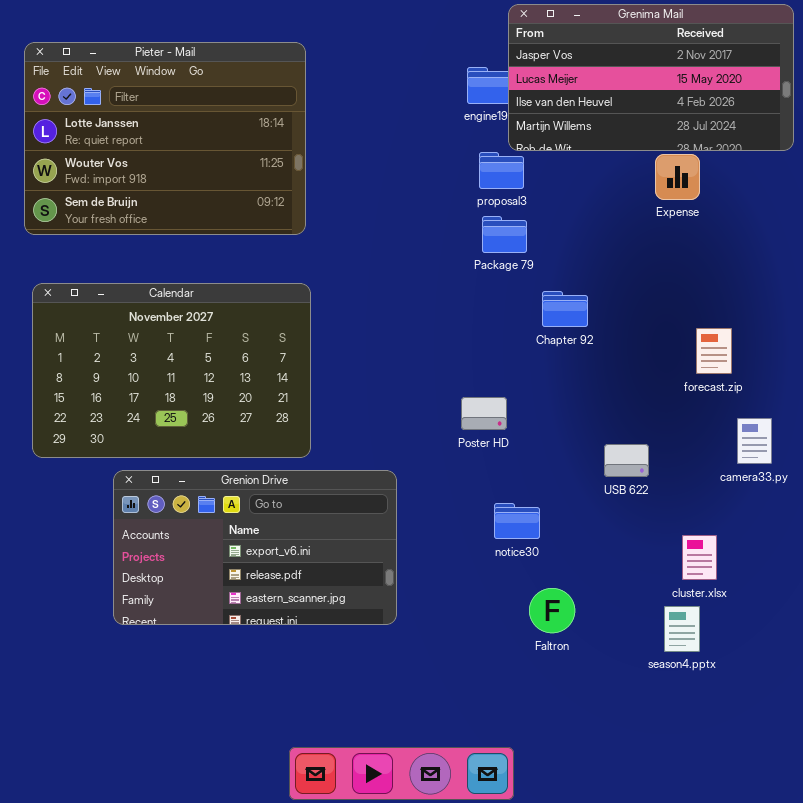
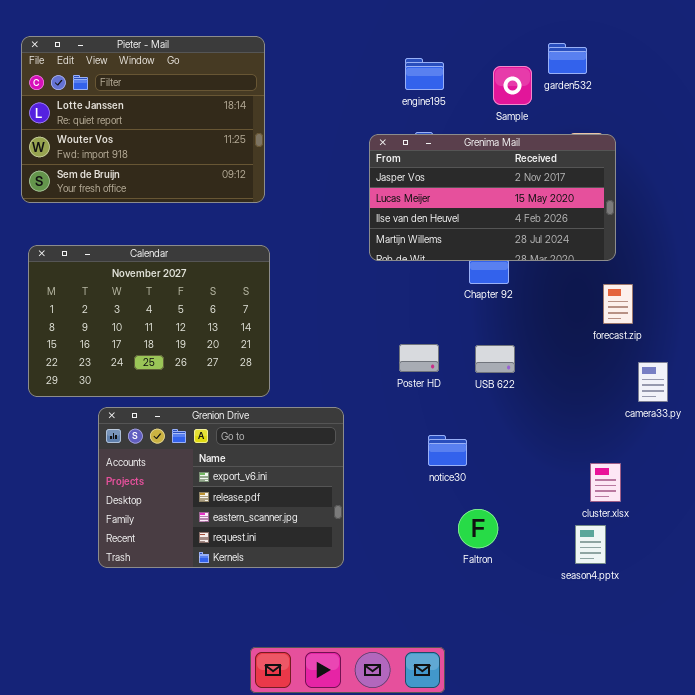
Grenima Mail: [508,4,794,151] -> [369,134,616,261], moved
USB 622: [604,444,649,477] -> [475,345,515,373], moved
Grenion Drive: [113,470,397,625] -> [98,407,344,568], resized

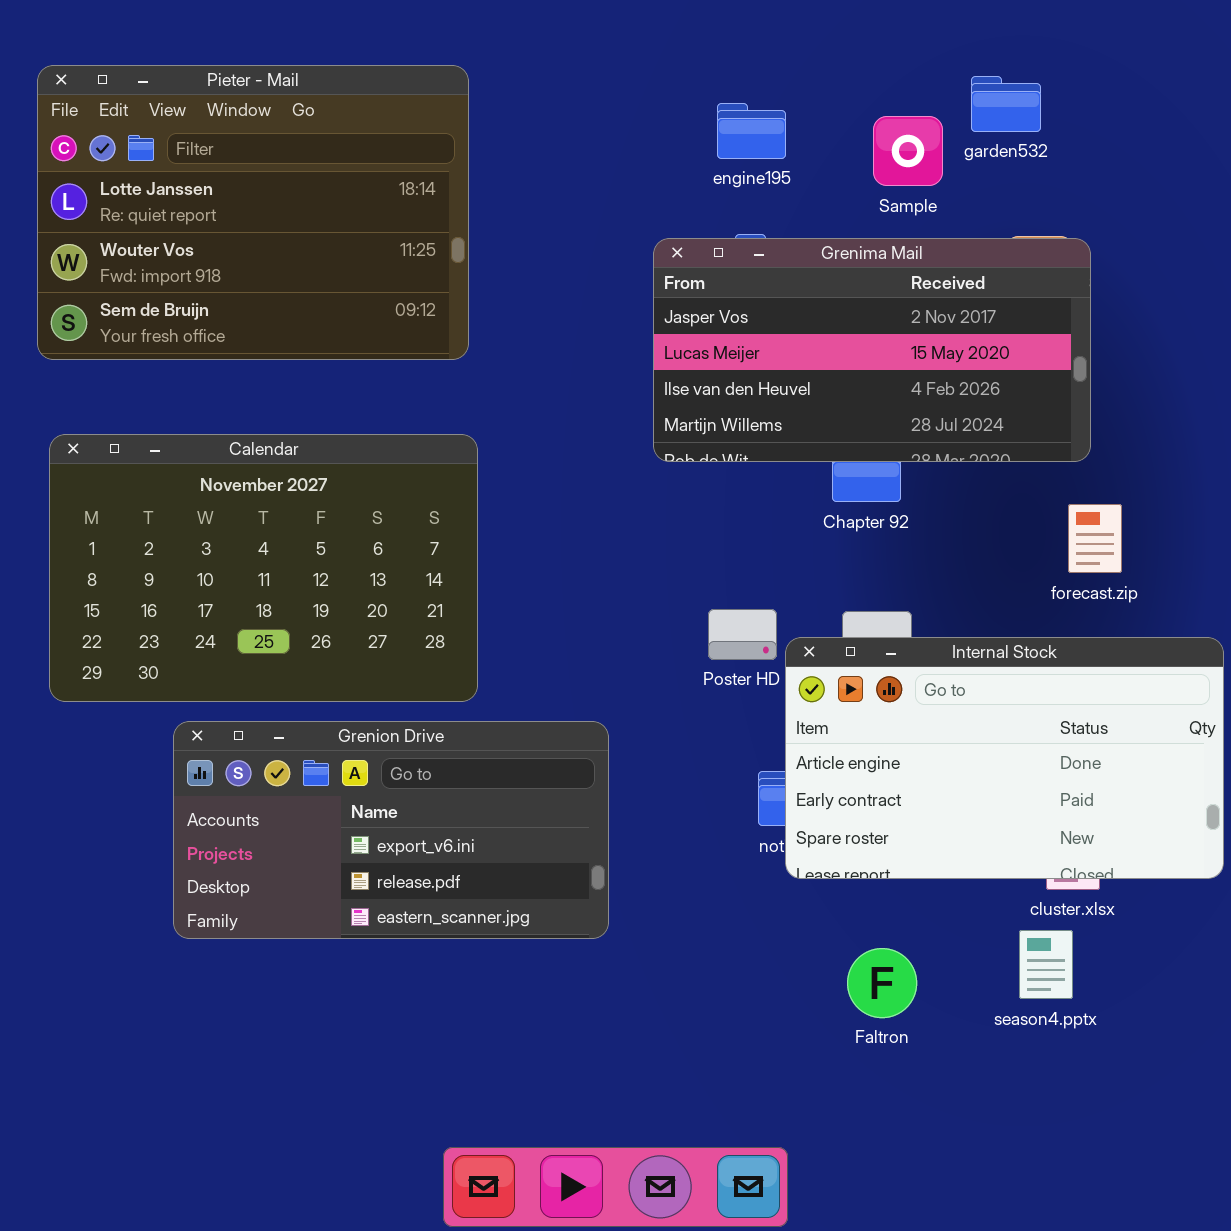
Internal Stock: none -> [785,637,1224,879], opened
Grenion Drive: [98,407,344,568] -> [173,721,609,939], resized
Faltron: [458,509,498,548] -> [847,948,917,1018], moved

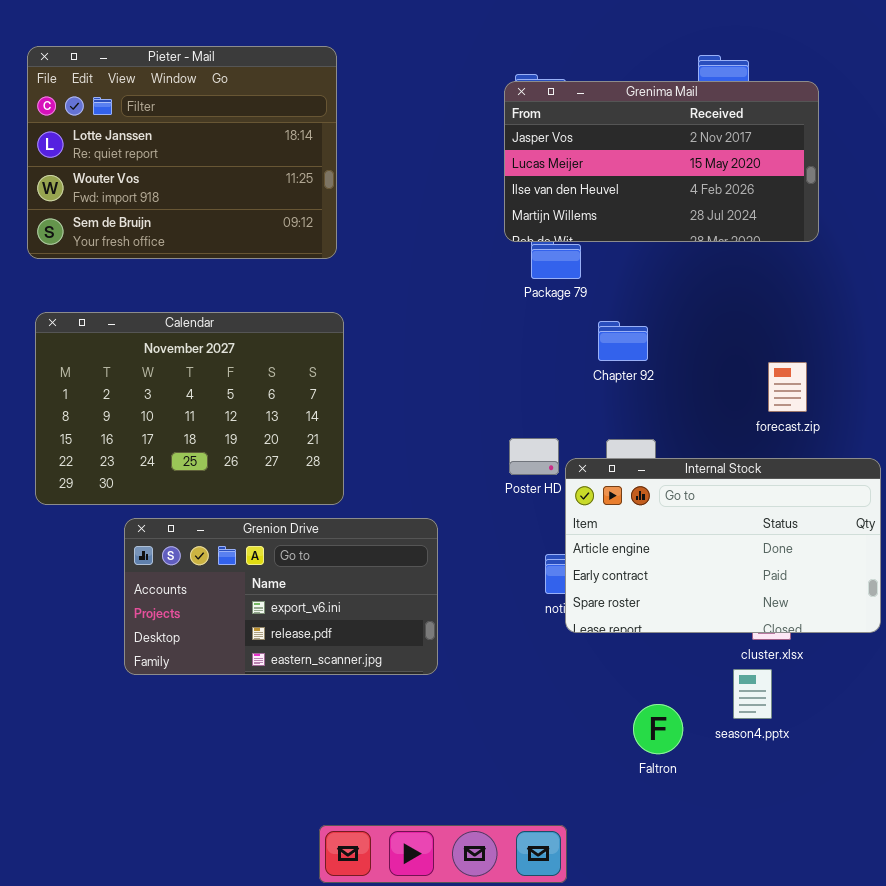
Grenima Mail: [653,238,1091,462] -> [504,81,819,242], moved
Faltron: [847,948,917,1018] -> [633,704,683,754], moved

